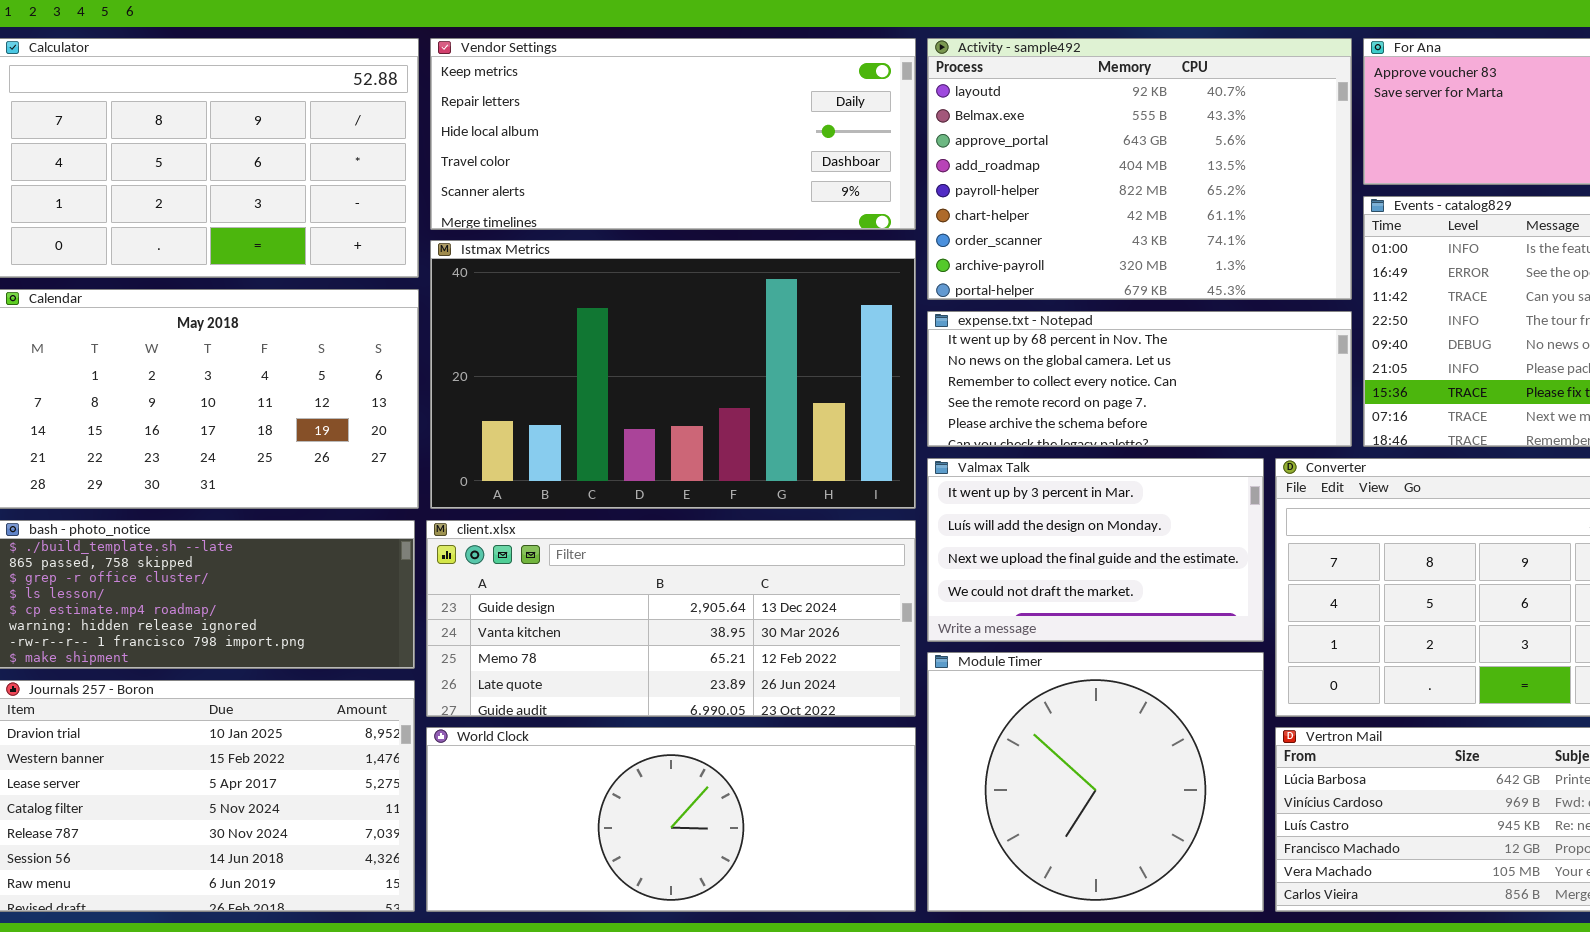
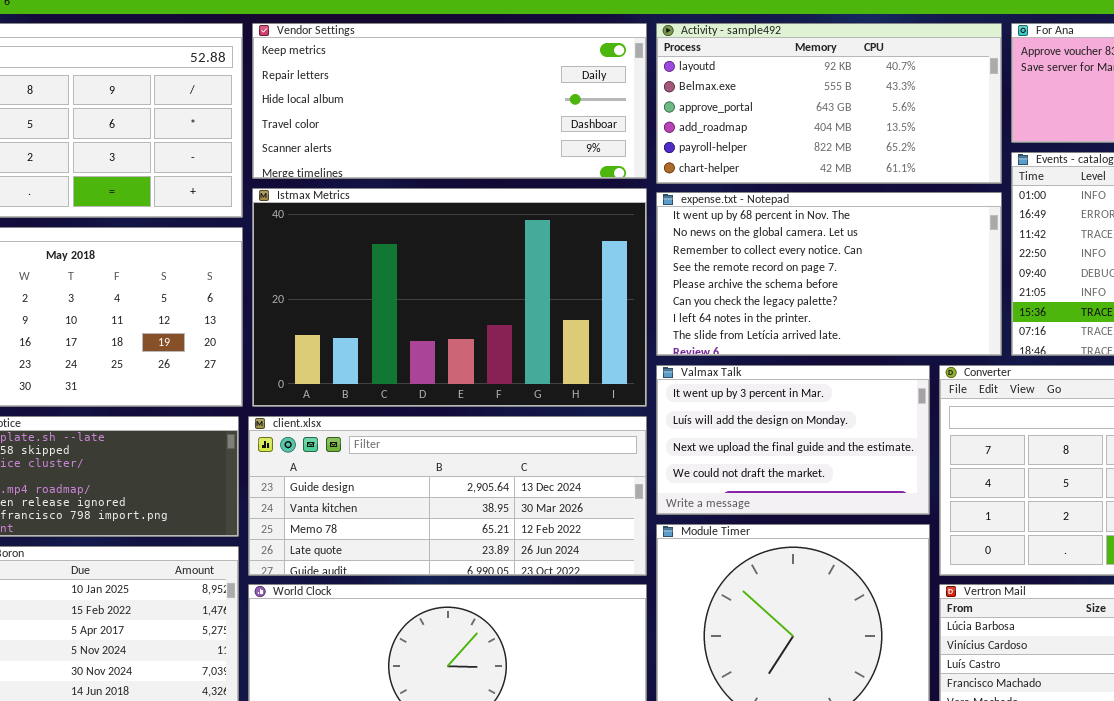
Activity - sample492: [927,38,1352,300] -> [656,23,1002,184], resized
expense.txt - Notepad: [927,311,1352,447] -> [656,192,1002,356], resized

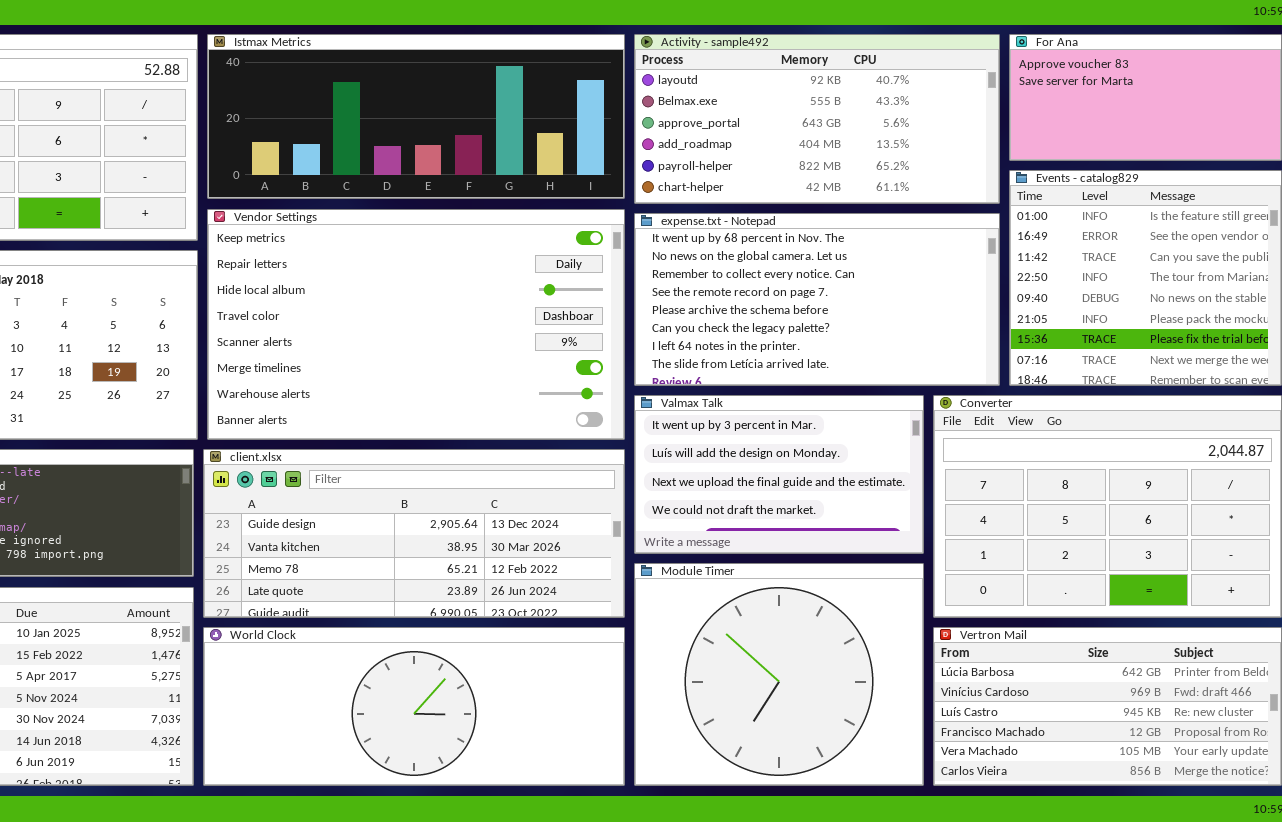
Vendor Settings: [252,23,647,179] -> [207,209,625,440], moved, resized
Istmax Metrics: [252,188,647,407] -> [207,34,625,199], moved, resized

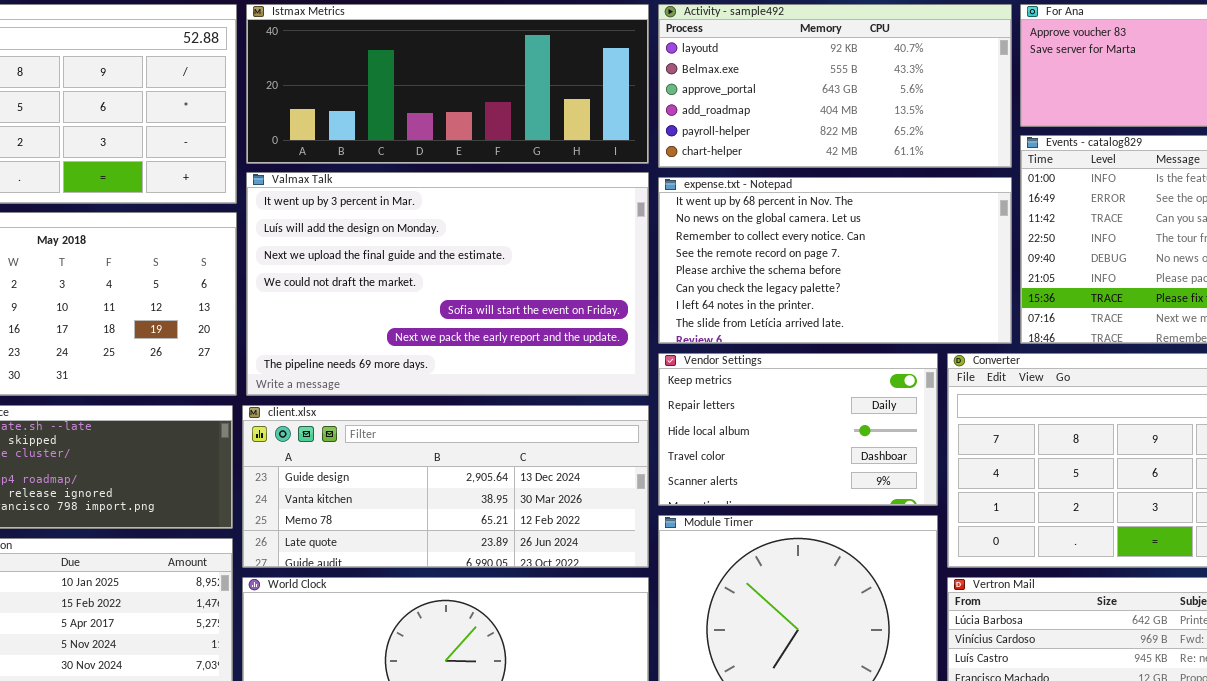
Vendor Settings: [207,209,625,440] -> [658,353,938,506], moved, resized
Valmax Talk: [634,395,924,554] -> [246,172,649,396], moved, resized

